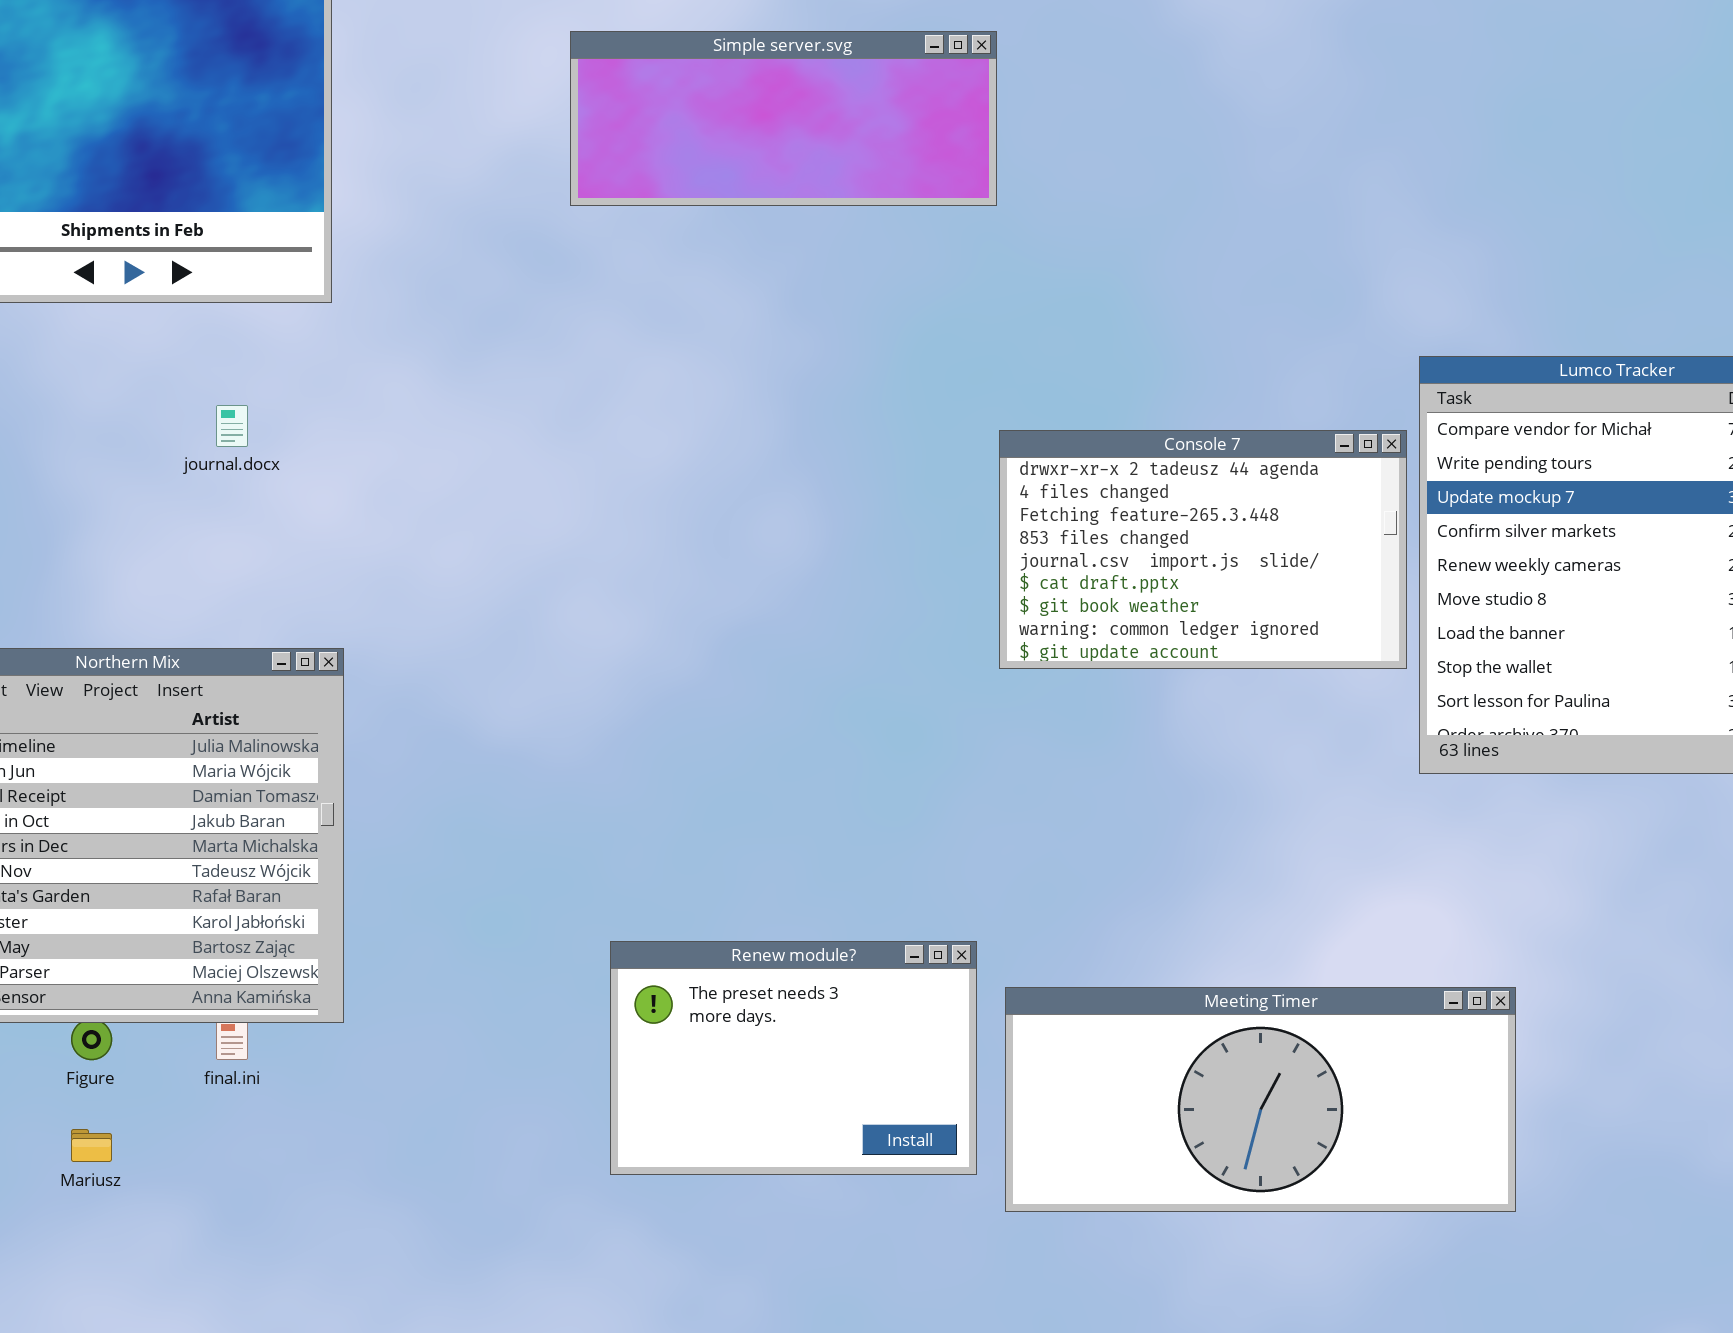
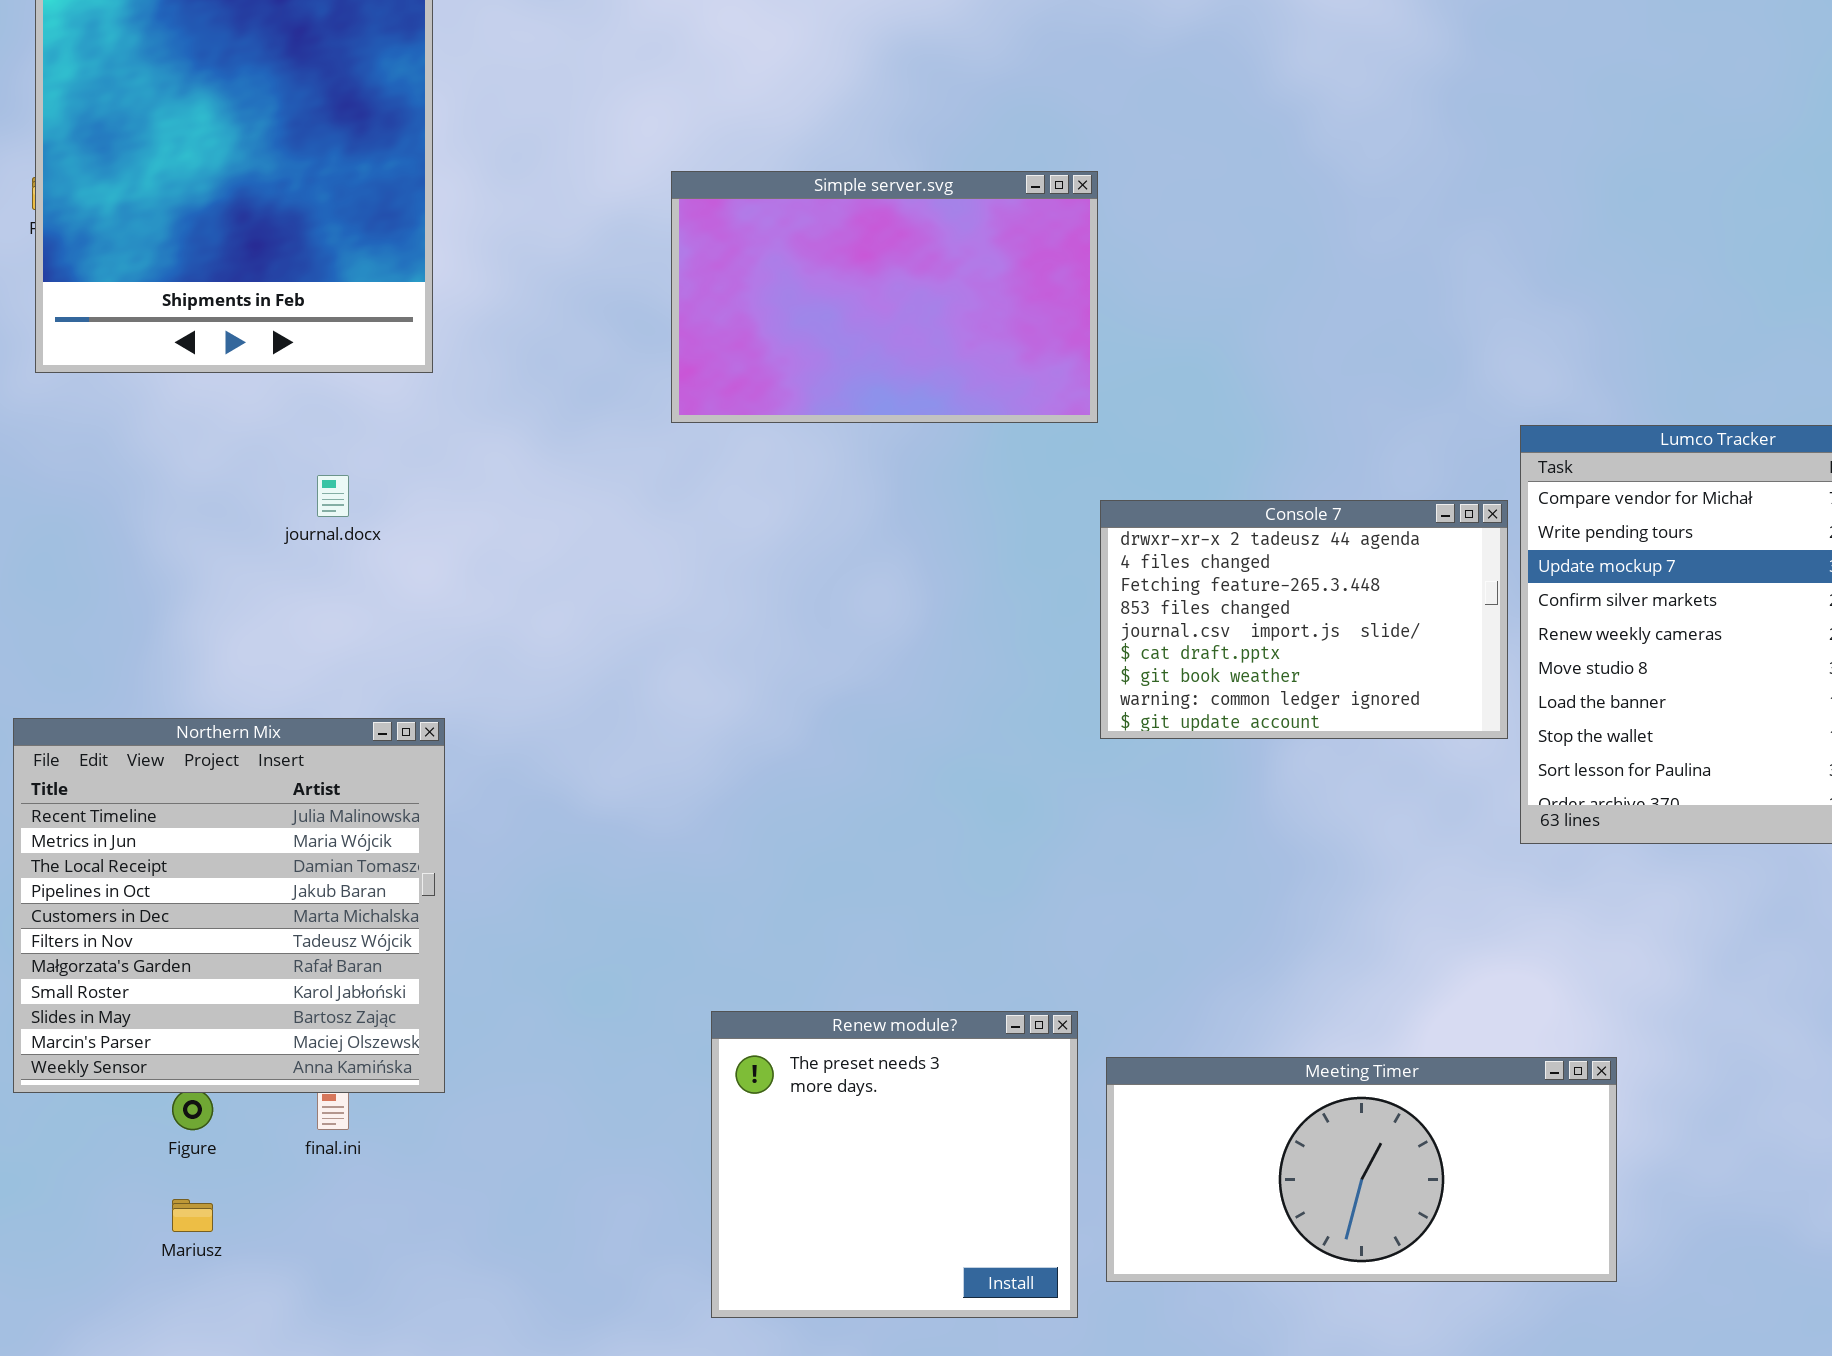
Simple server.svg: [570,31,997,206] -> [671,171,1098,423], moved, resized
Renew module?: [610,941,977,1175] -> [711,1011,1078,1318], resized

